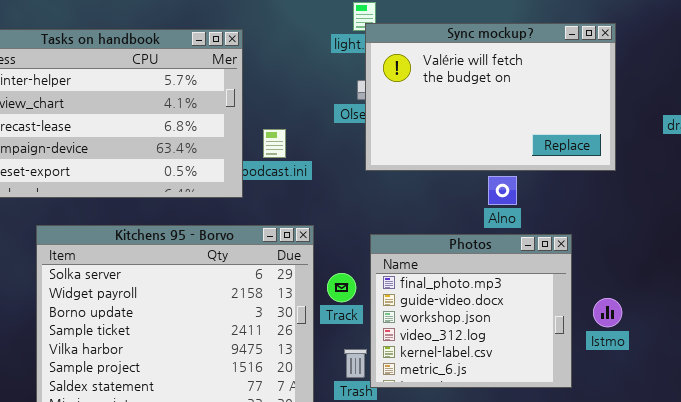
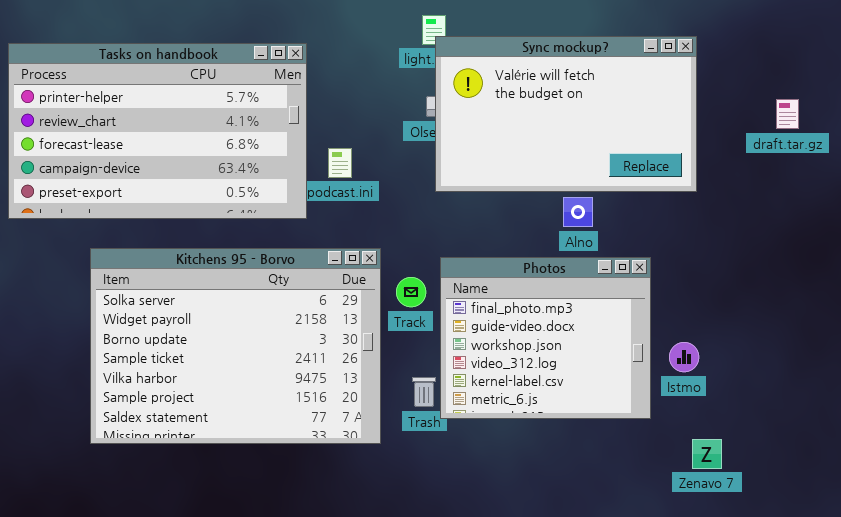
Track: [327,273,356,302] -> [396,277,426,307], moved
Istmo: [593,298,622,327] -> [669,342,699,372], moved

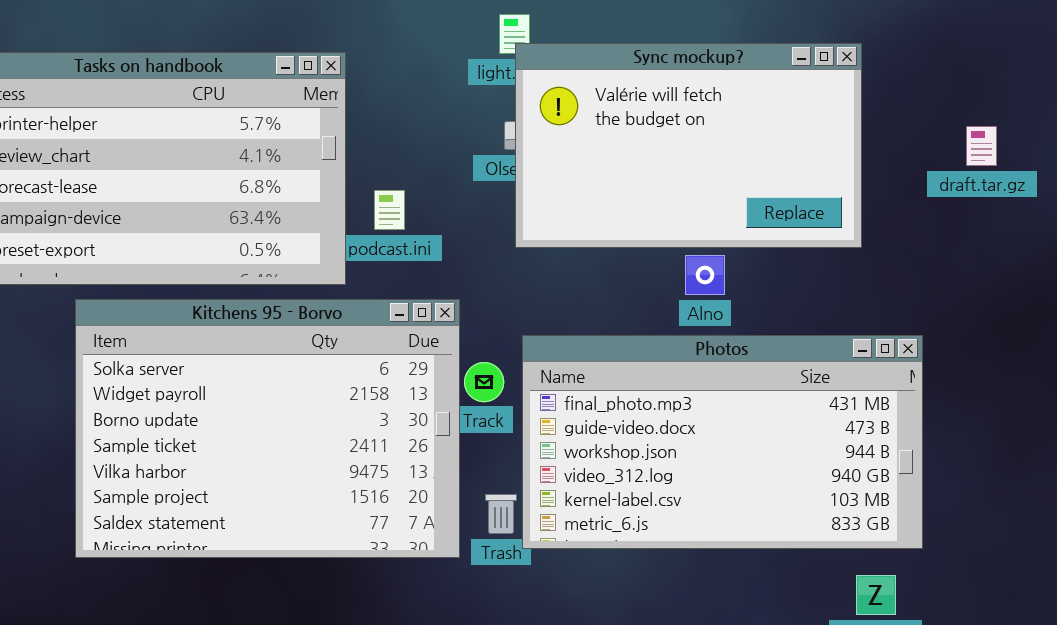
Kitchens 95 - Borvo: [90,248,381,444] -> [75,299,460,558], moved
Photos: [440,257,651,419] -> [522,335,923,549], resized

